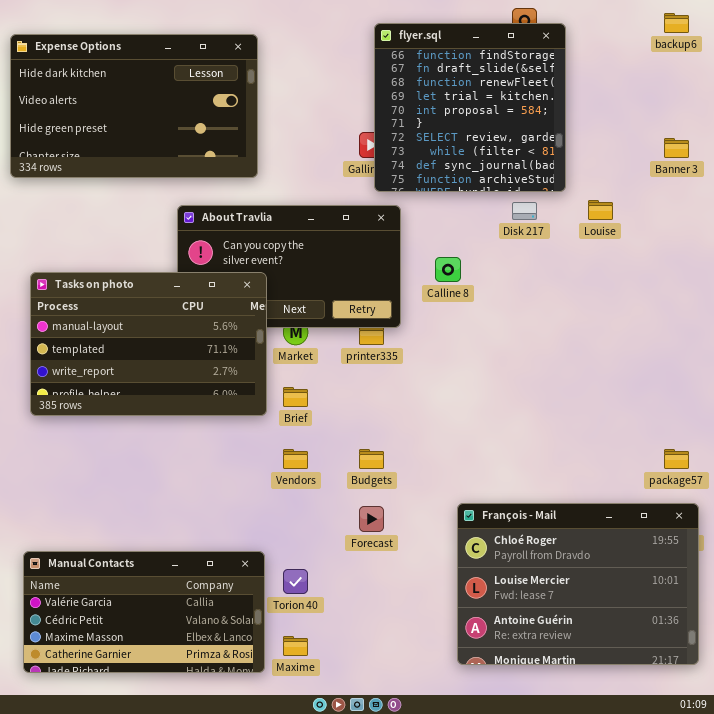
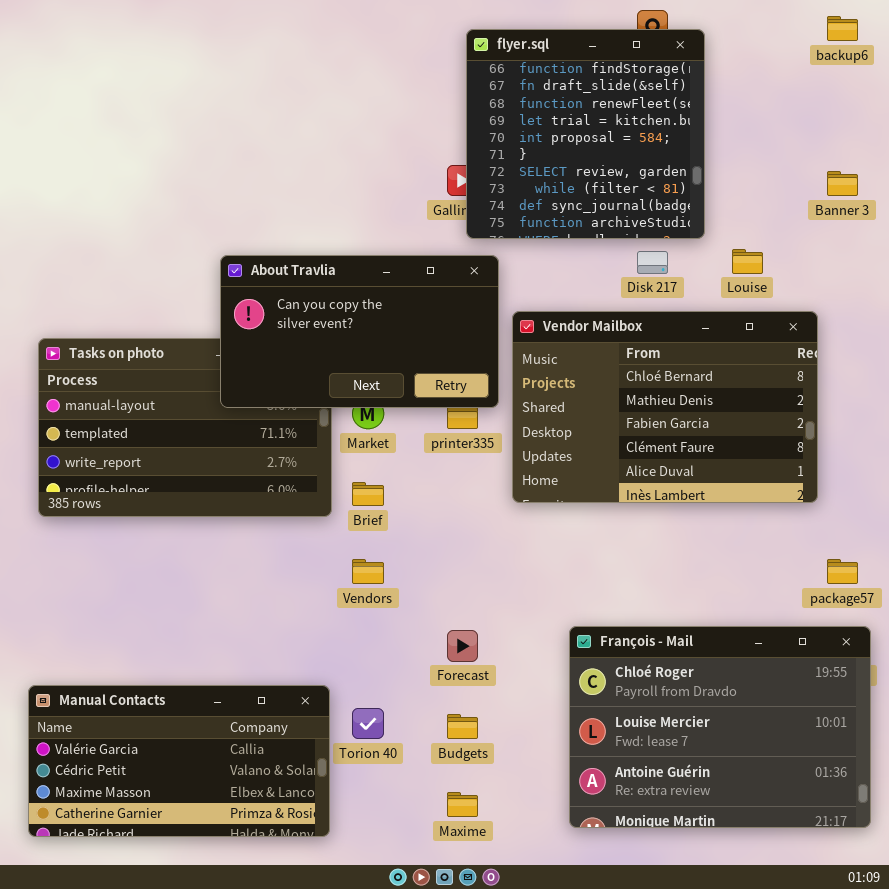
Expense Options: [10,34,258,178] -> none, closed
About Travlia: [177,205,401,328] -> [220,255,499,408], raised
Vendor Mailbox: none -> [512,311,818,503], opened
Budgets: [359,449,384,469] -> [447,714,478,739], moved
Maxime: [283,636,308,656] -> [447,792,478,817], moved

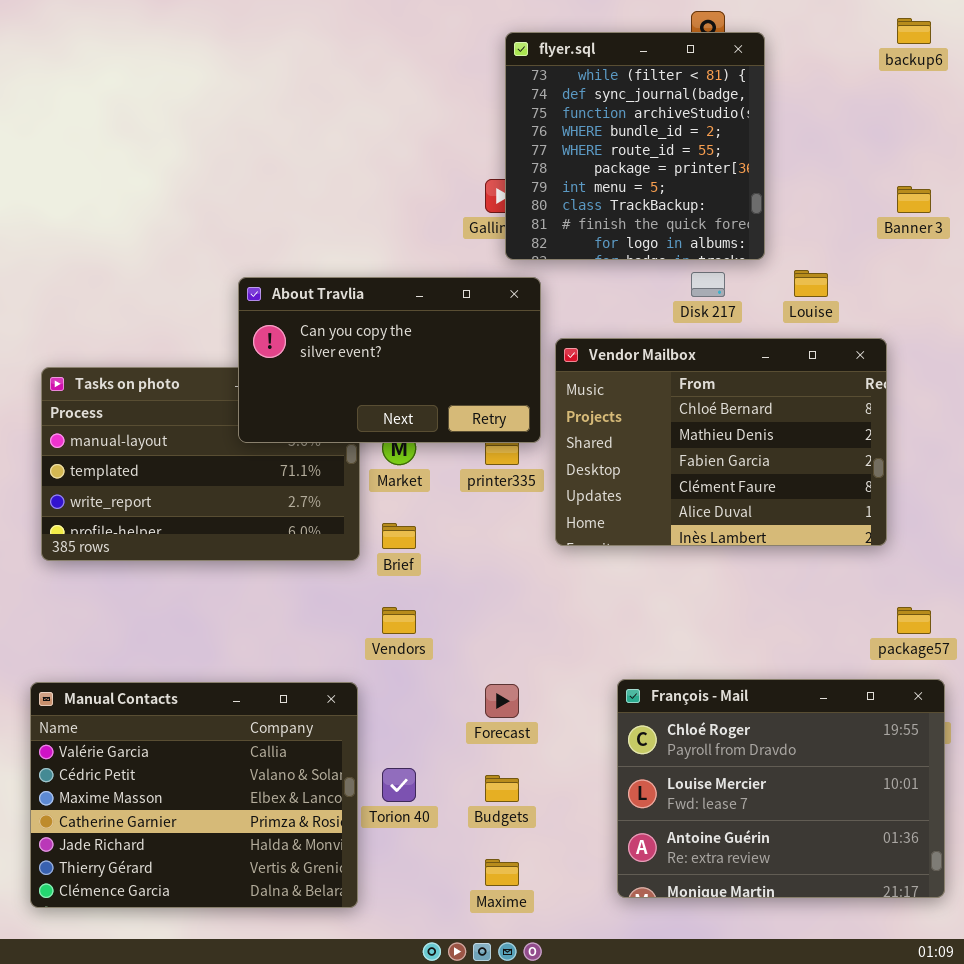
flyer.sql: [466,29,705,239] -> [505,32,765,260], scrolled down 7 rows
Manual Contacts: [28,685,330,837] -> [30,682,358,908], resized

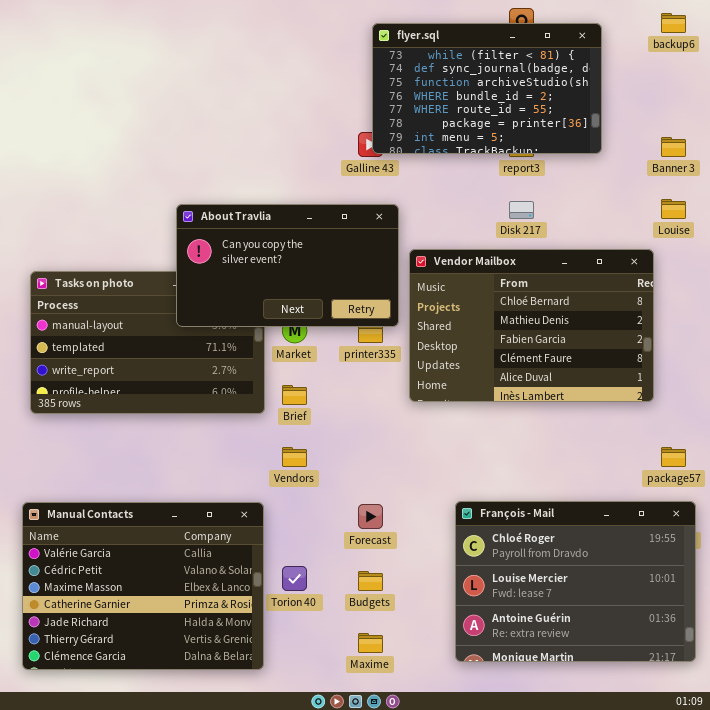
flyer.sql: [505,32,765,260] -> [372,23,602,154], resized
Louise: [794,270,828,297] -> [661,199,686,219], moved

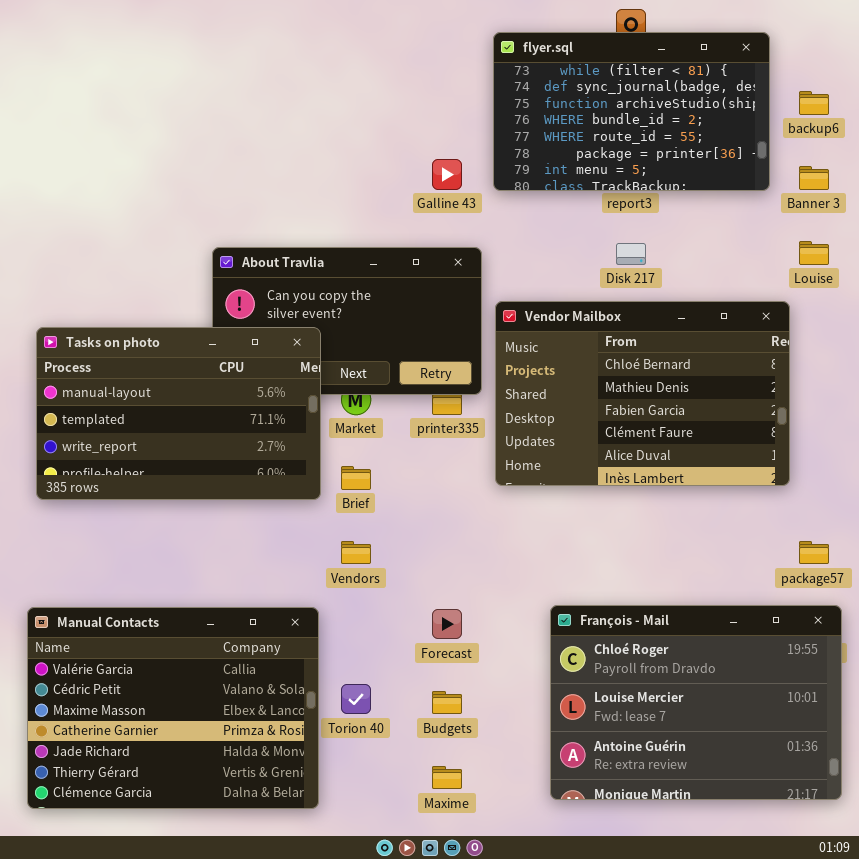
backup6: [661,13,686,33] -> [799,91,829,115], moved
flyer.sql: [372,23,602,154] -> [493,32,770,191], moved
Tasks on photo: [30,271,265,414] -> [36,327,321,500], raised

